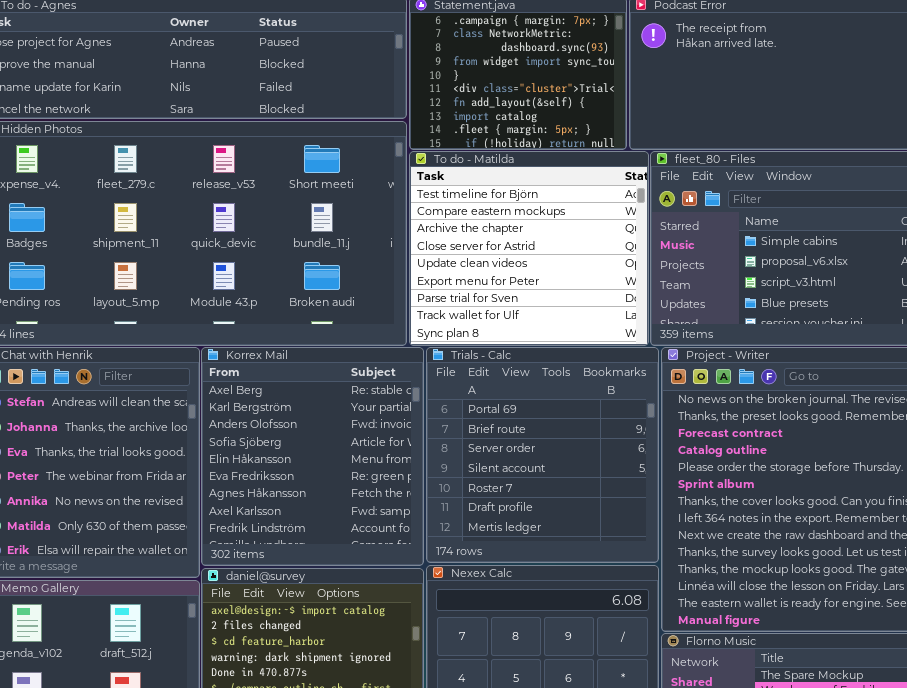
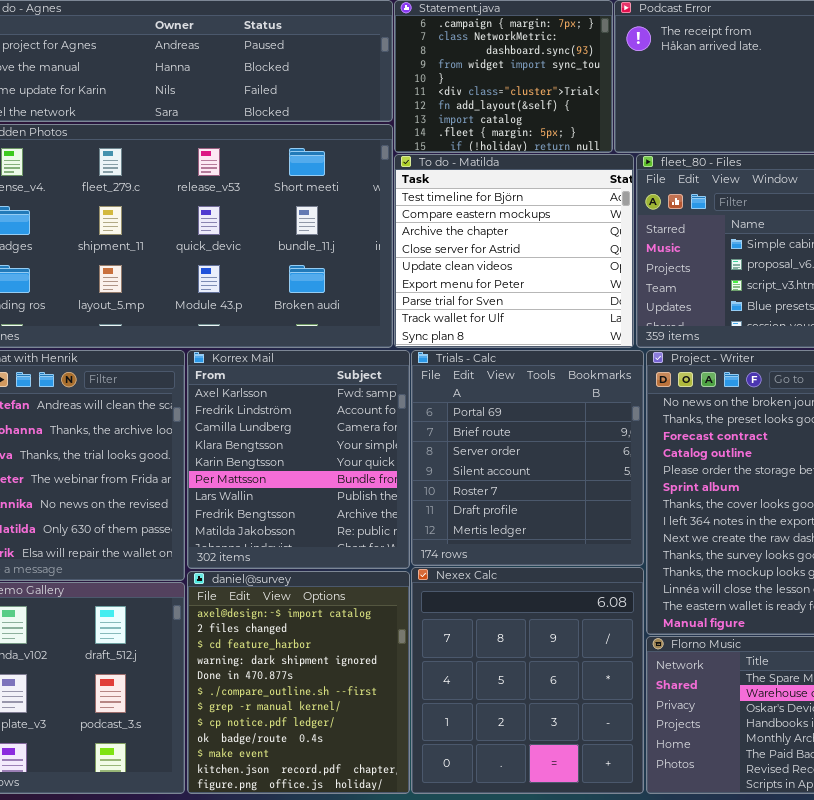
Korrex Mail: [201,347,424,566] -> [187,350,410,569], scrolled down 7 rows

